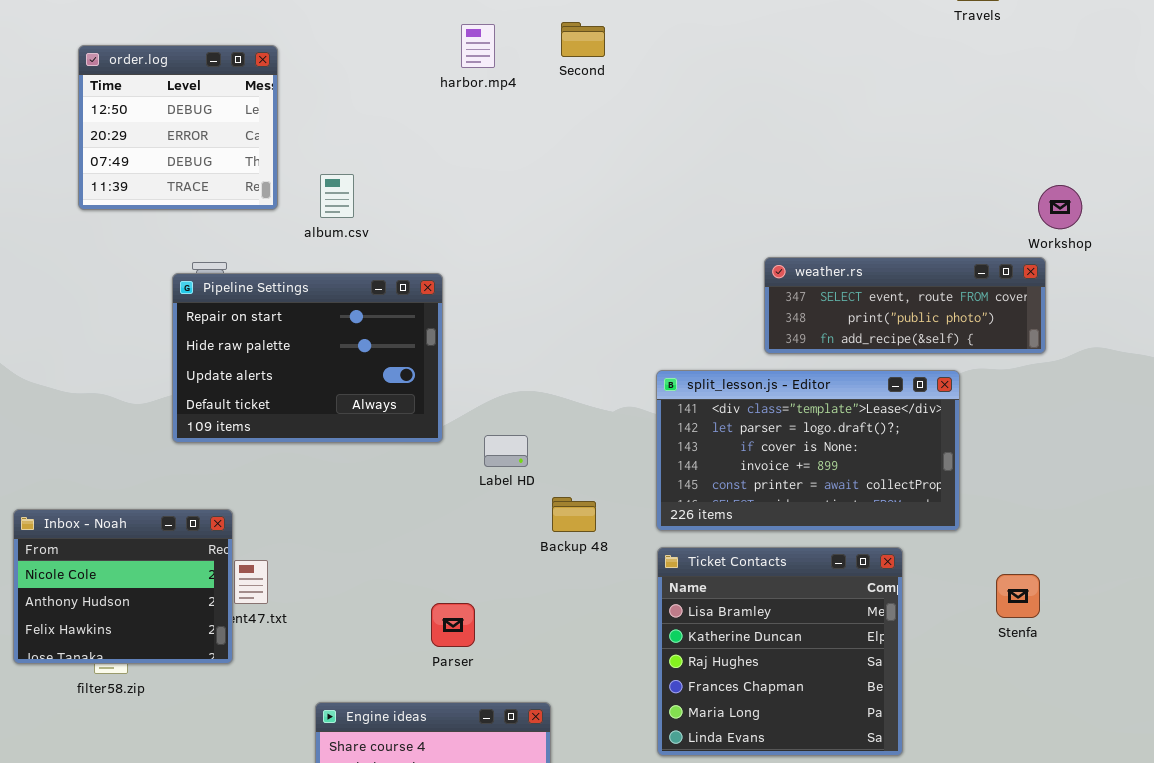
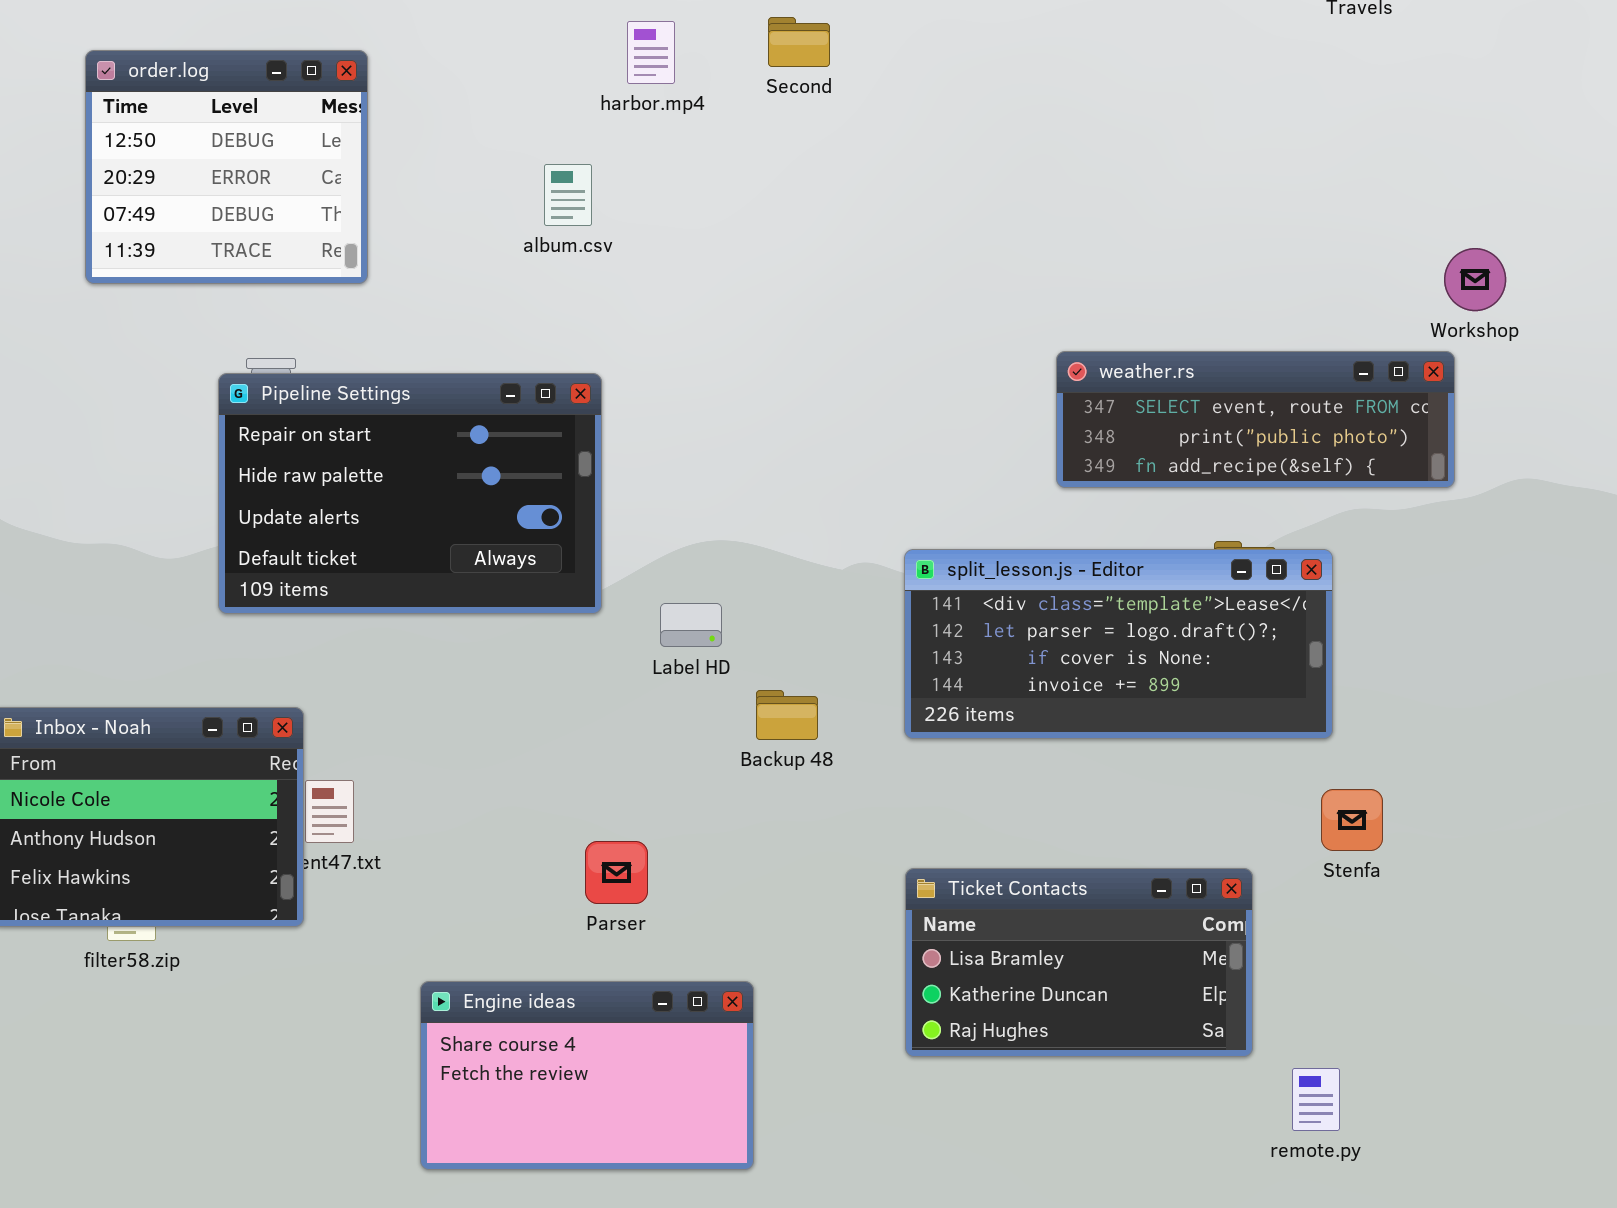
album.csv: [320,174,354,218] -> [544,164,592,226], moved
split_lesson.js - Editor: [656,370,960,531] -> [904,549,1333,739], resized
Ticket Contacts: [657,547,903,756] -> [905,868,1253,1057], resized
Stenfa: [996,574,1040,618] -> [1321,789,1383,851], moved

